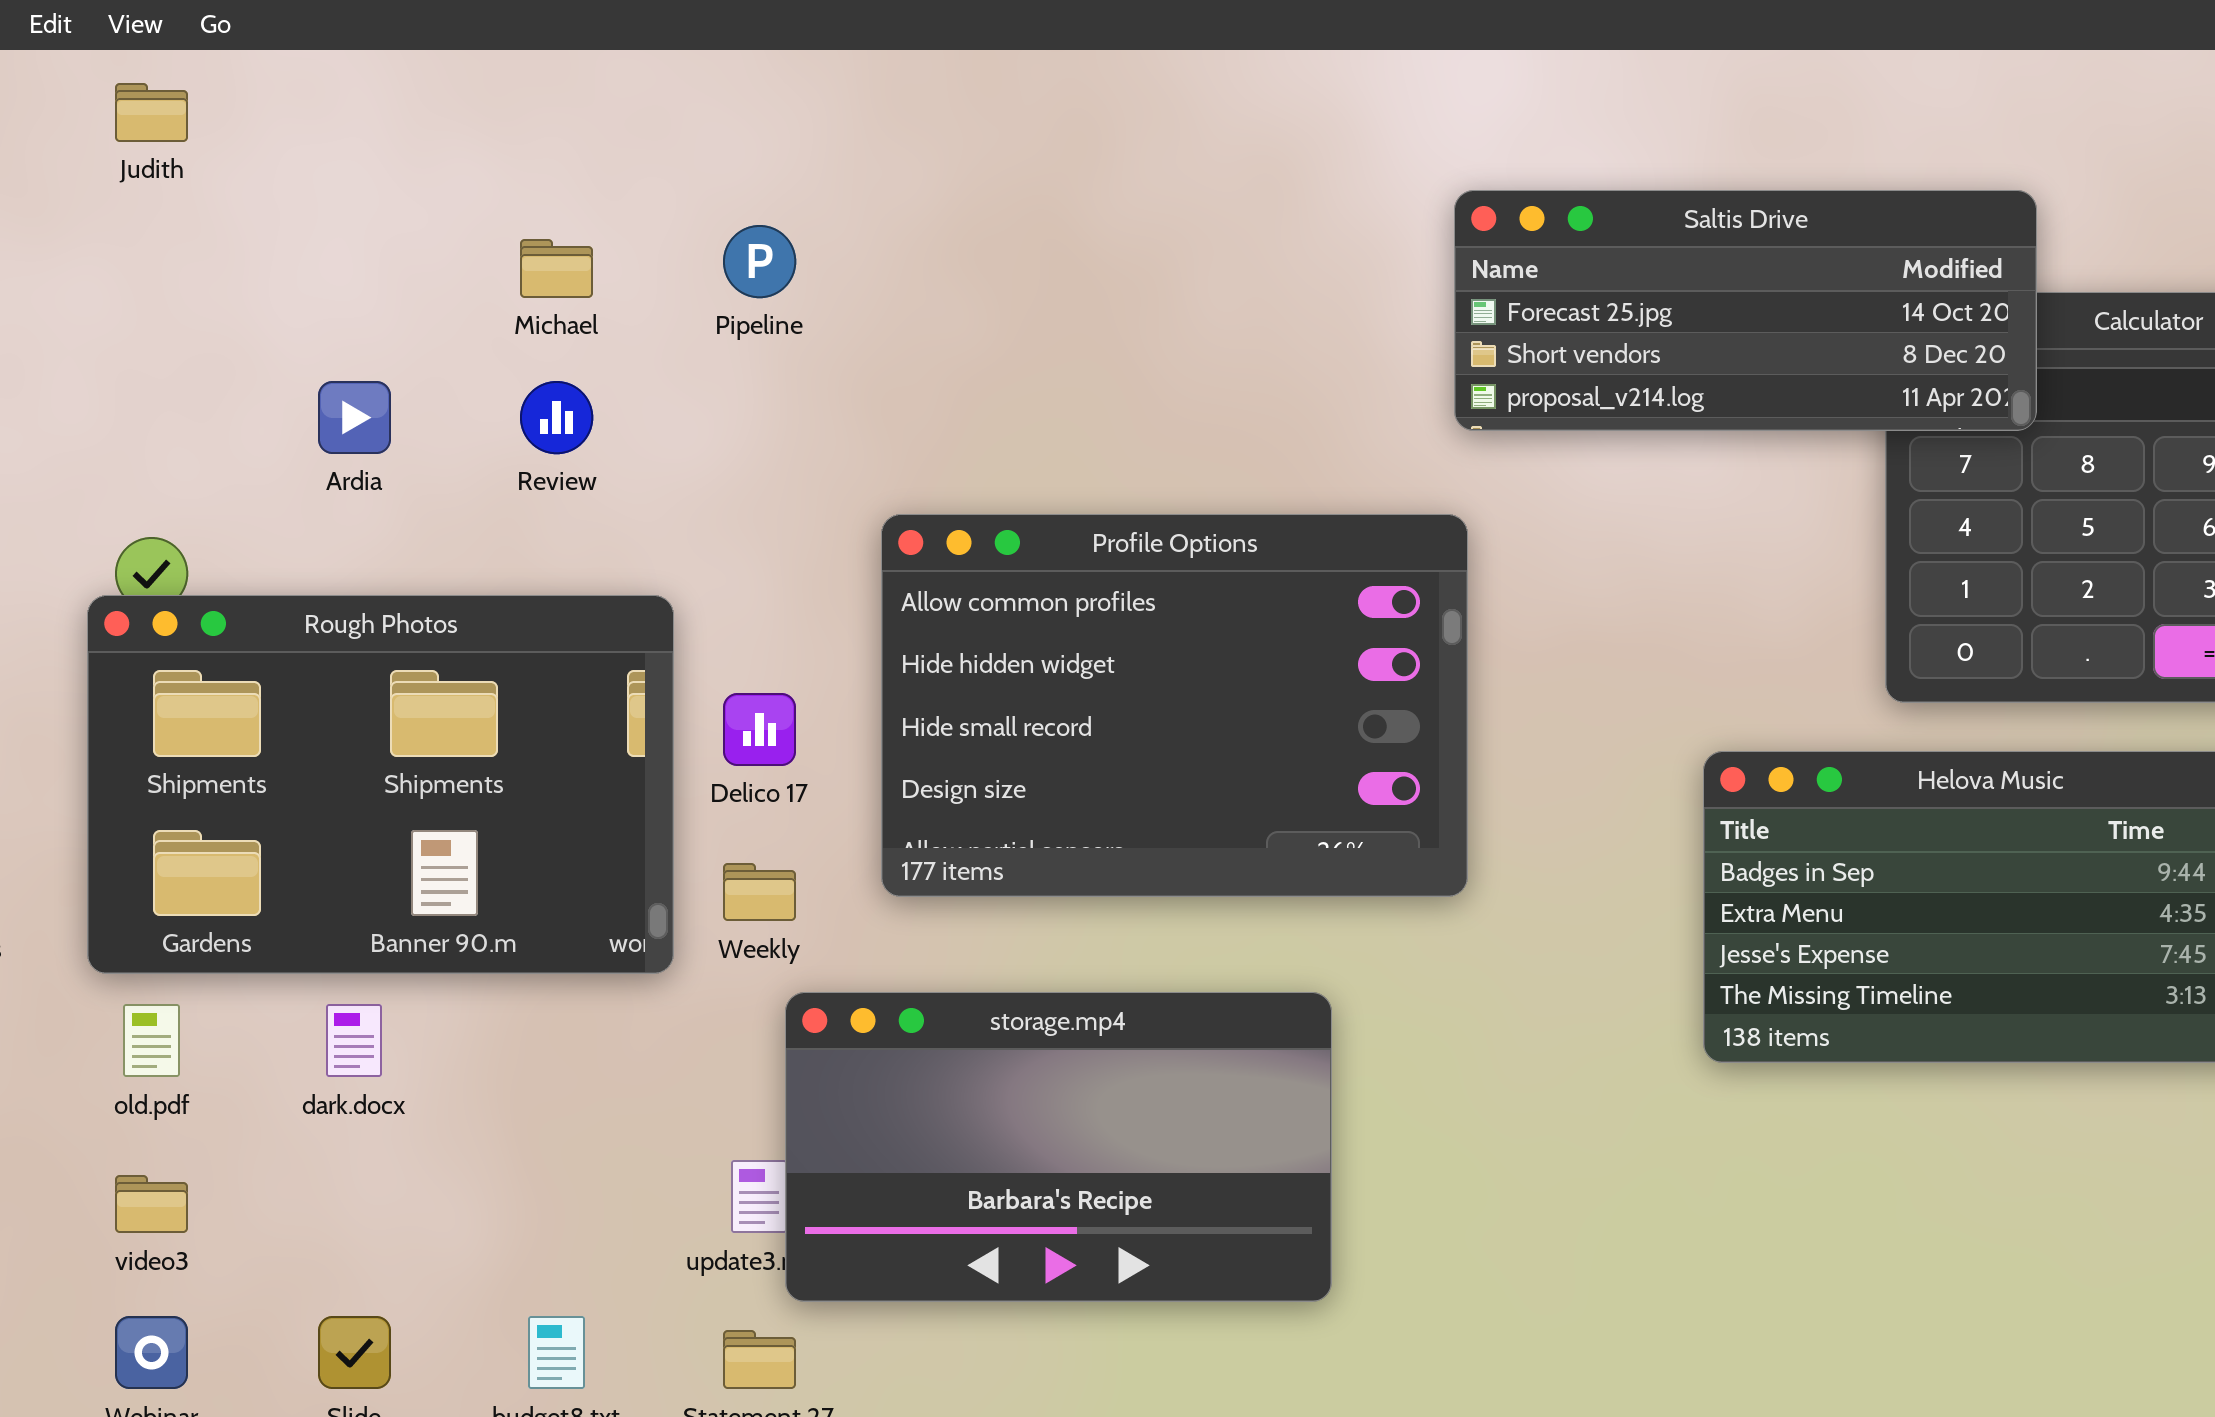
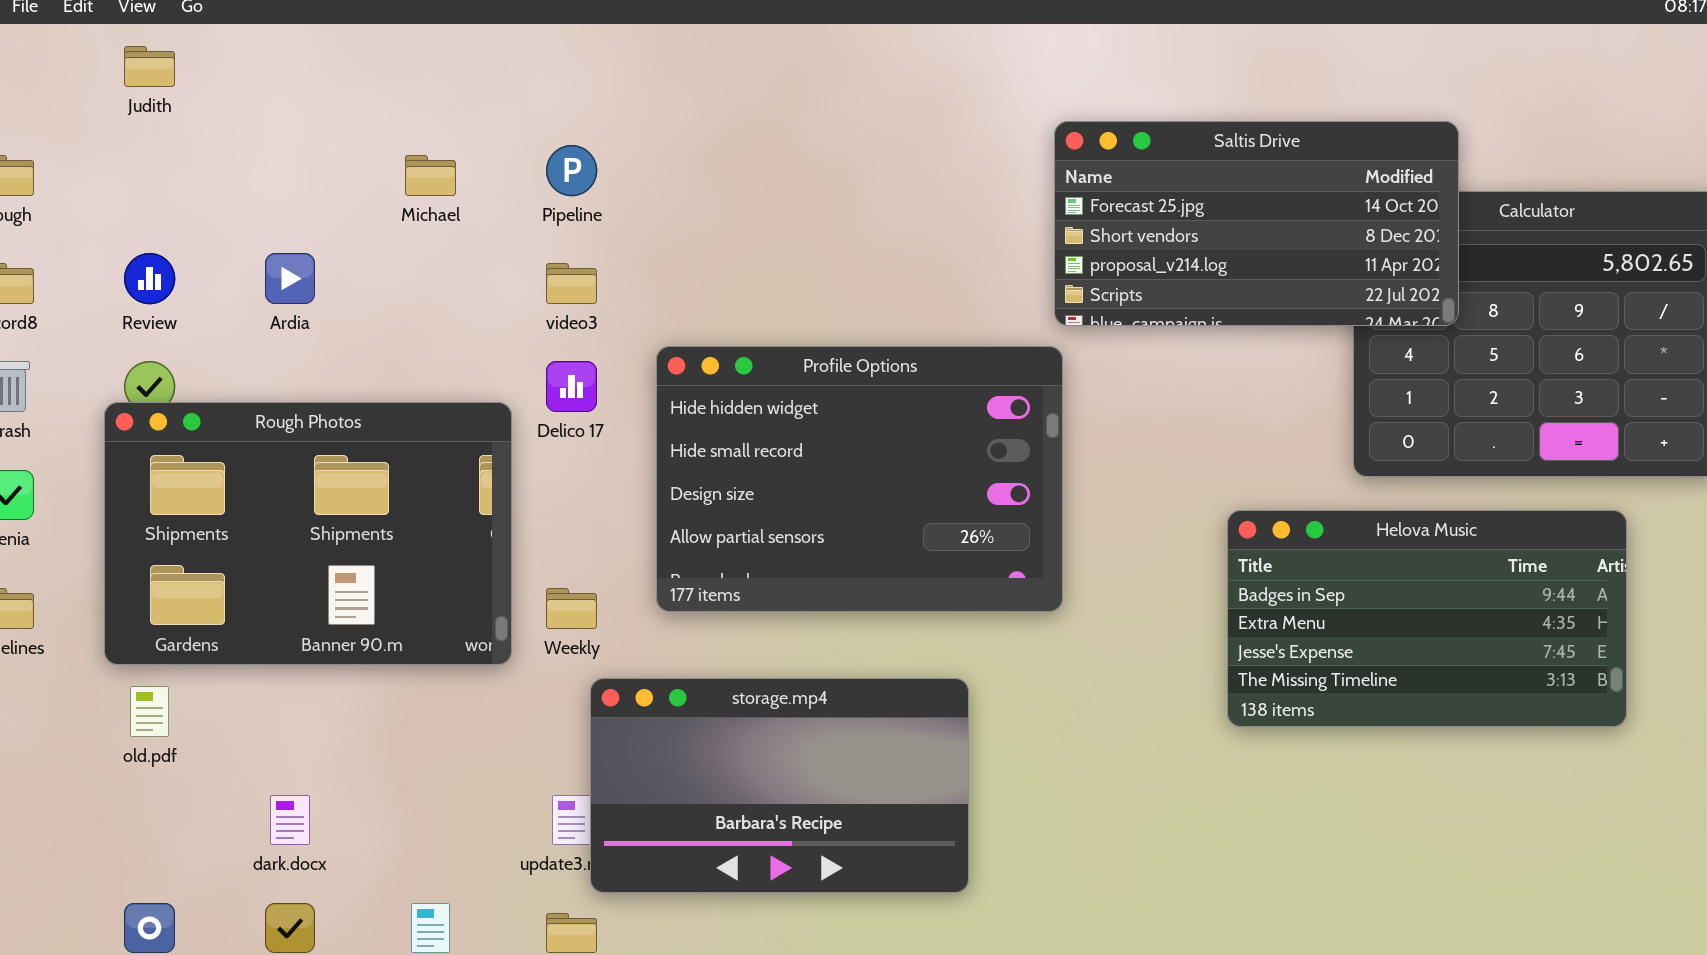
Saltis Drive: [1454,190,2037,431] -> [1054,121,1459,326], resized
Review: [520,381,593,454] -> [124,253,175,304], moved
Profile Options: [881,514,1468,897] -> [656,346,1063,612], scrolled down 1 row
Delico 17: [723,693,796,766] -> [546,361,597,412], moved
dark.docx: [326,1004,382,1077] -> [270,795,310,845], moved
video3: [115,1175,188,1233] -> [546,263,597,304], moved

